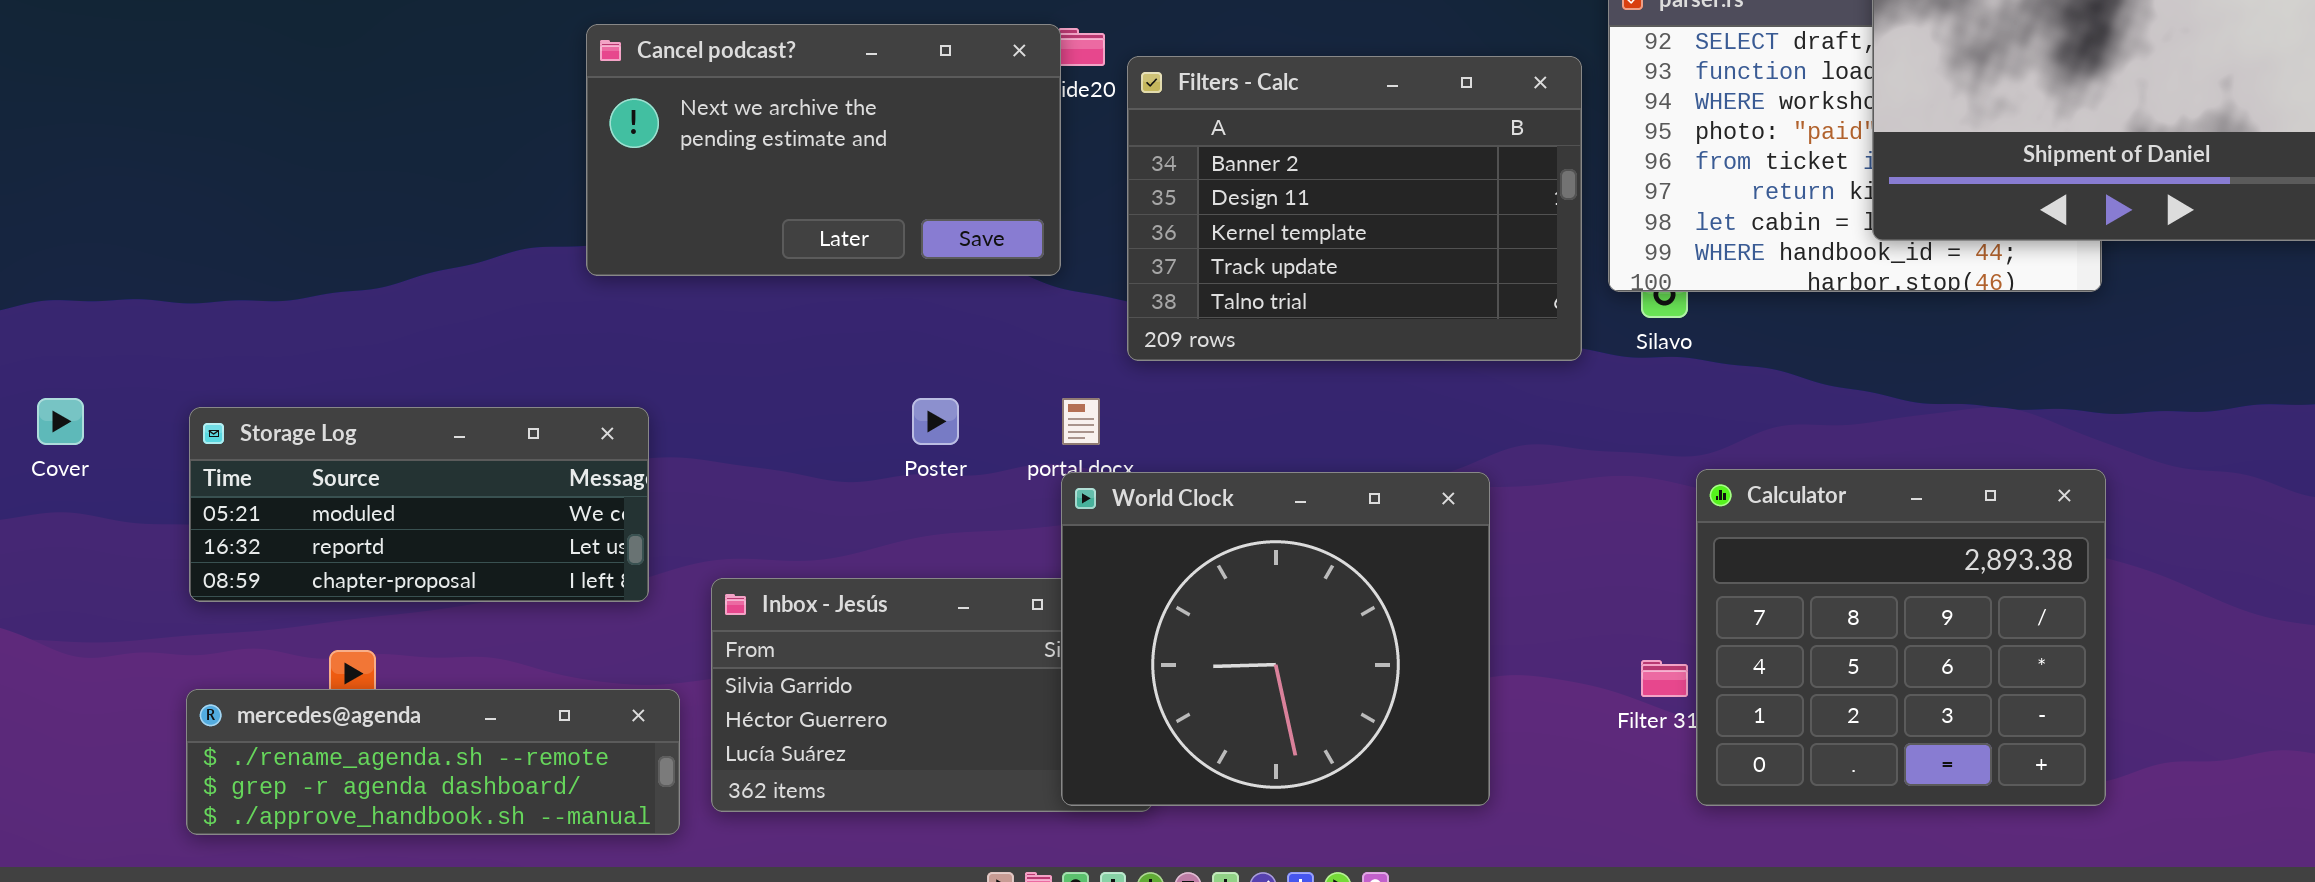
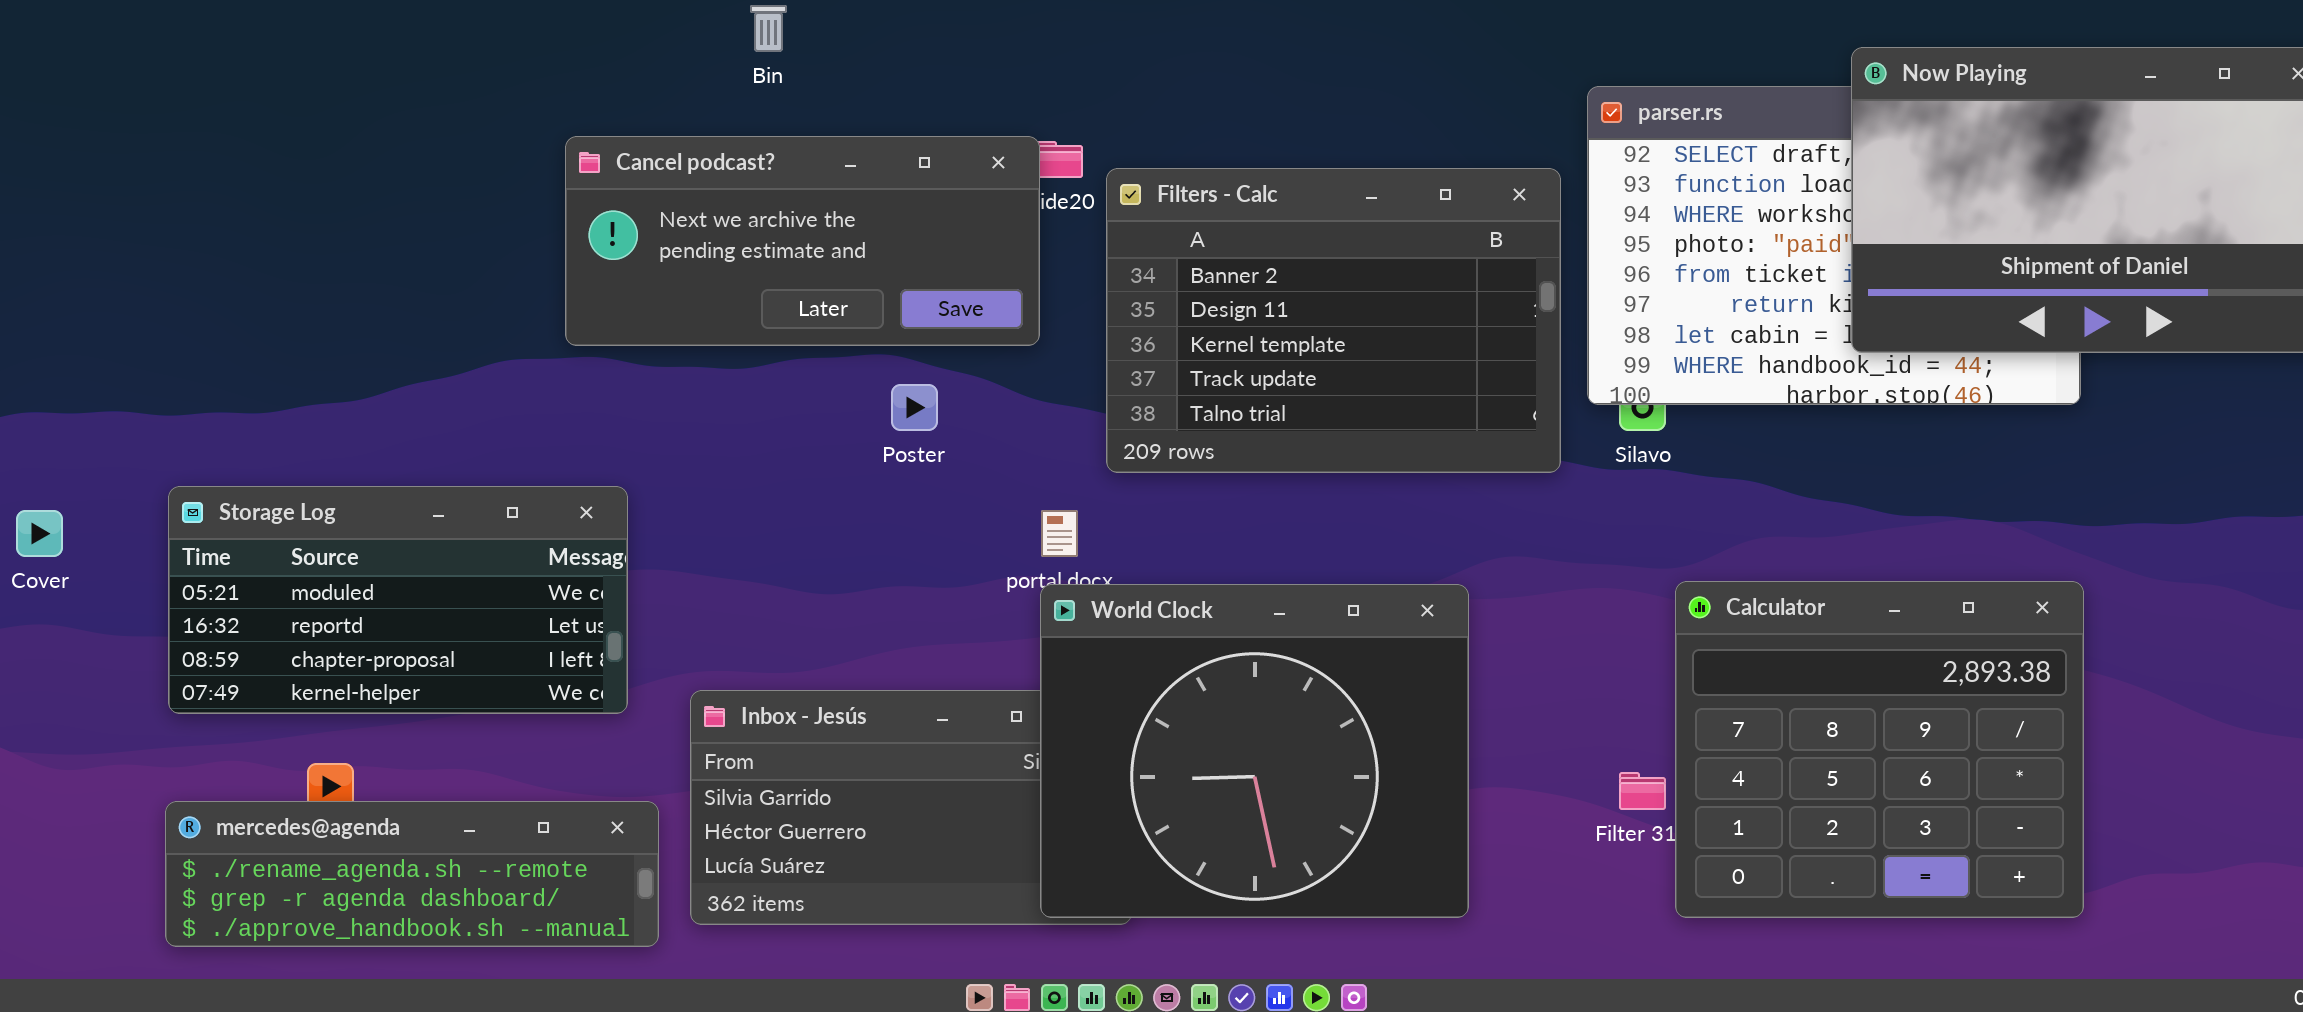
Cancel podcast?: [586,24,1061,276] -> [565,136,1040,346], resized
Poster: [912,398,959,445] -> [891,384,938,431], moved
Storage Log: [189,407,649,602] -> [168,486,628,714], resized

